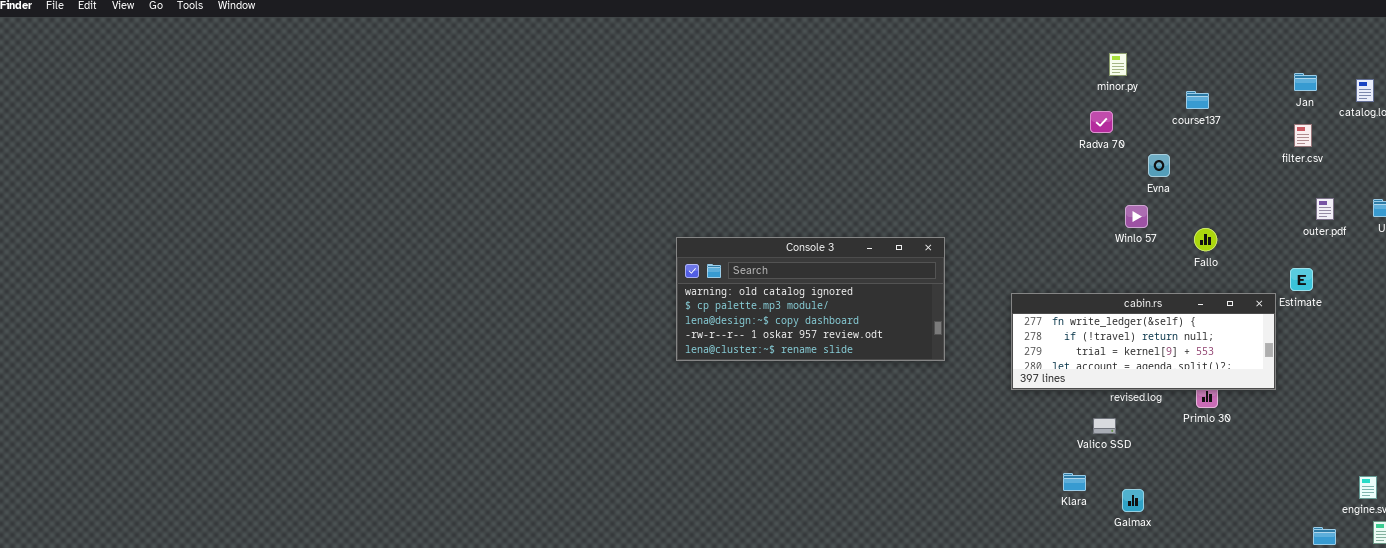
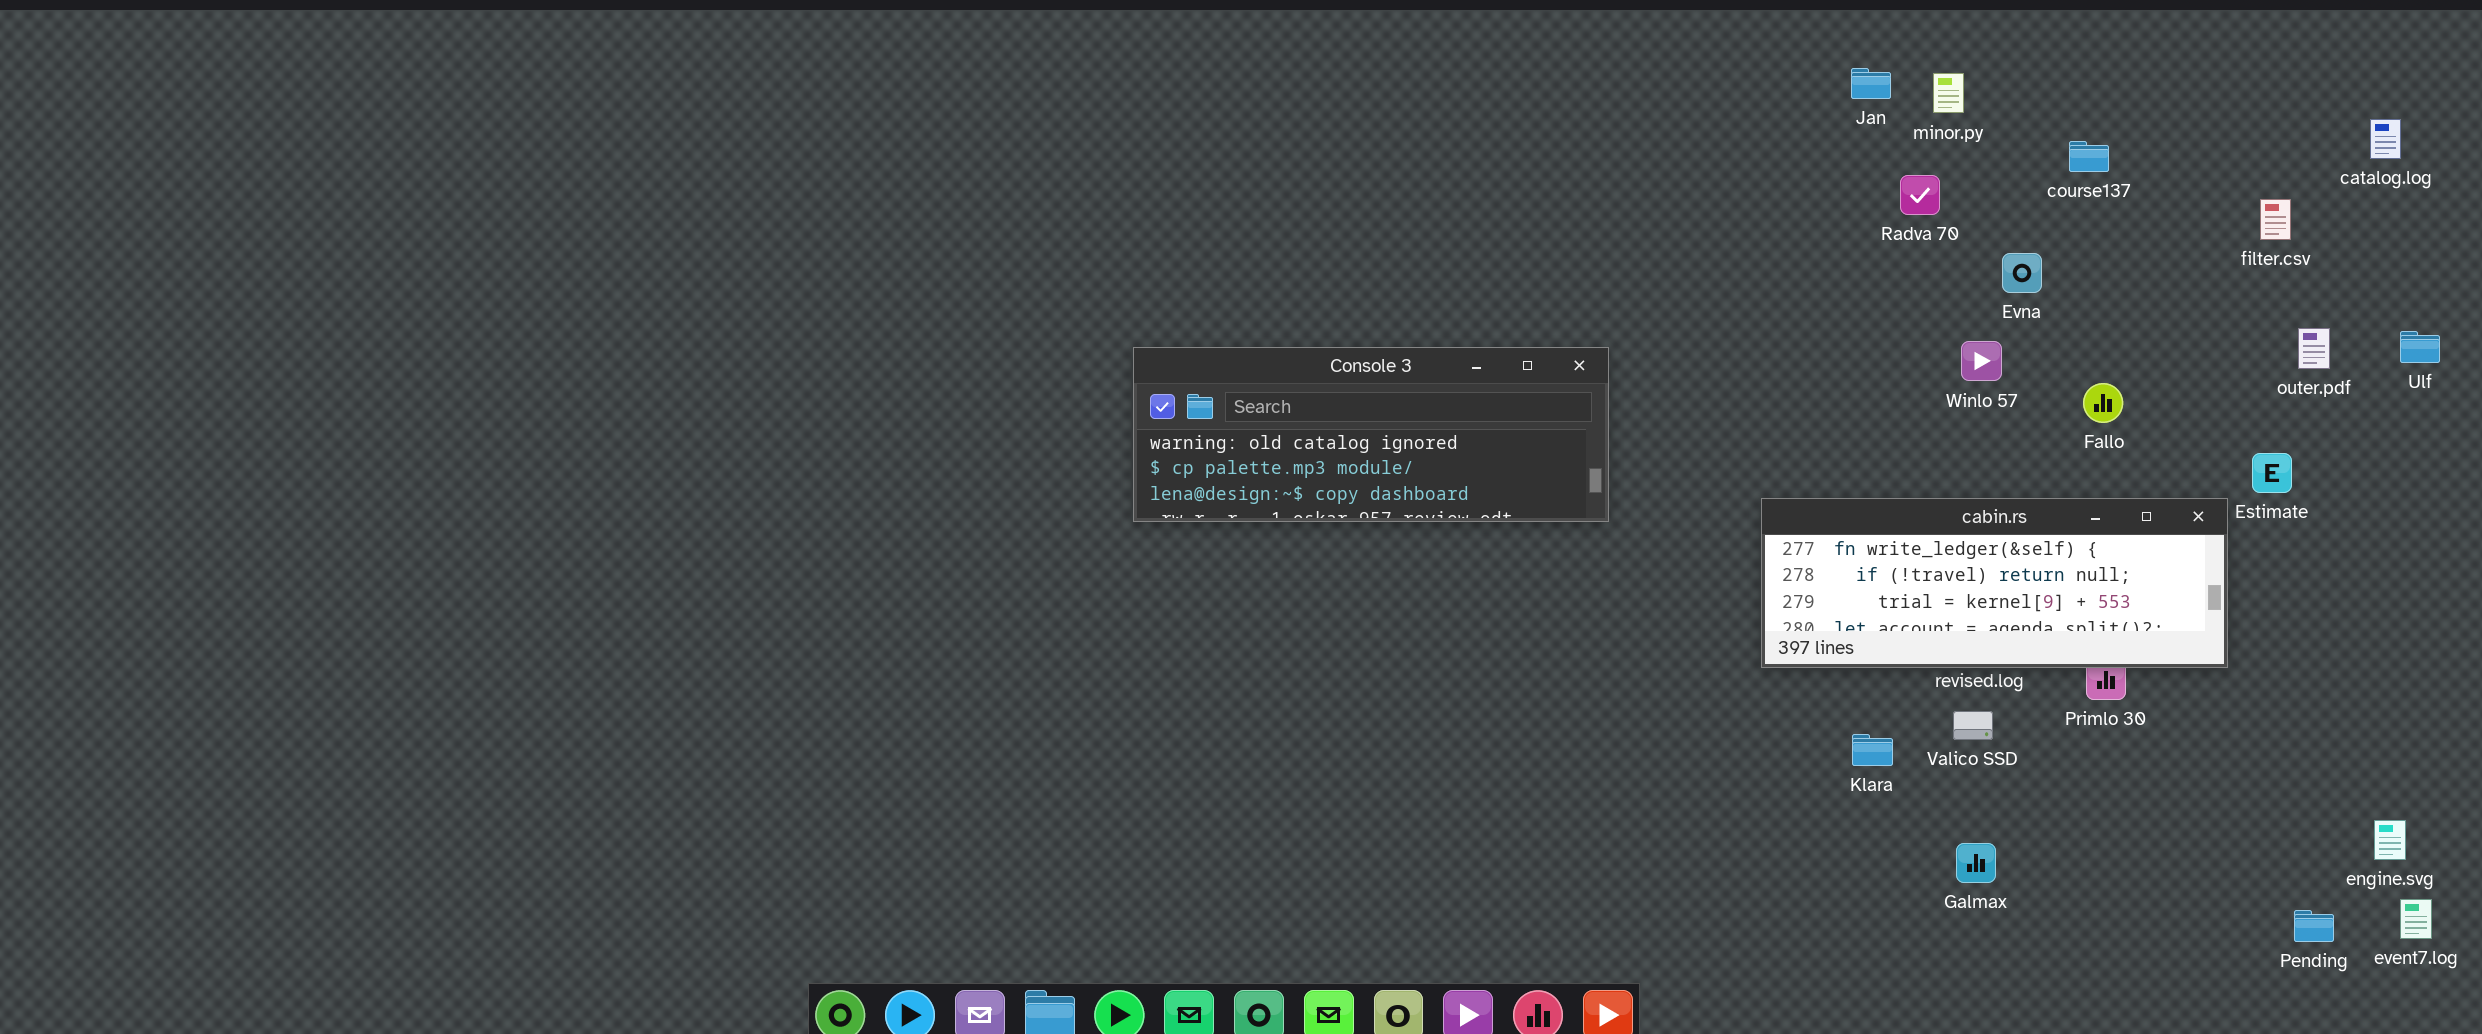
Jan: [1294,73,1317,91] -> [1851,68,1891,99], moved
Console 3: [676,237,945,361] -> [1133,347,1609,522], moved, resized
Valico SSD: [1093,418,1116,434] -> [1953,711,1993,740], moved
Klara: [1063,473,1086,491] -> [1852,734,1893,766], moved

